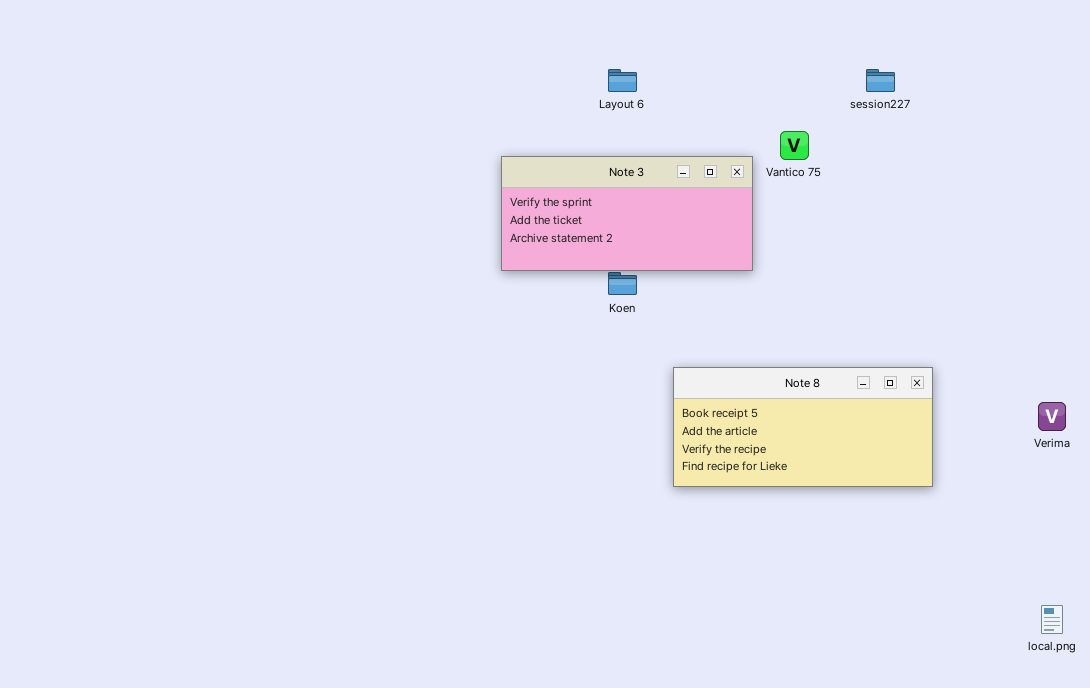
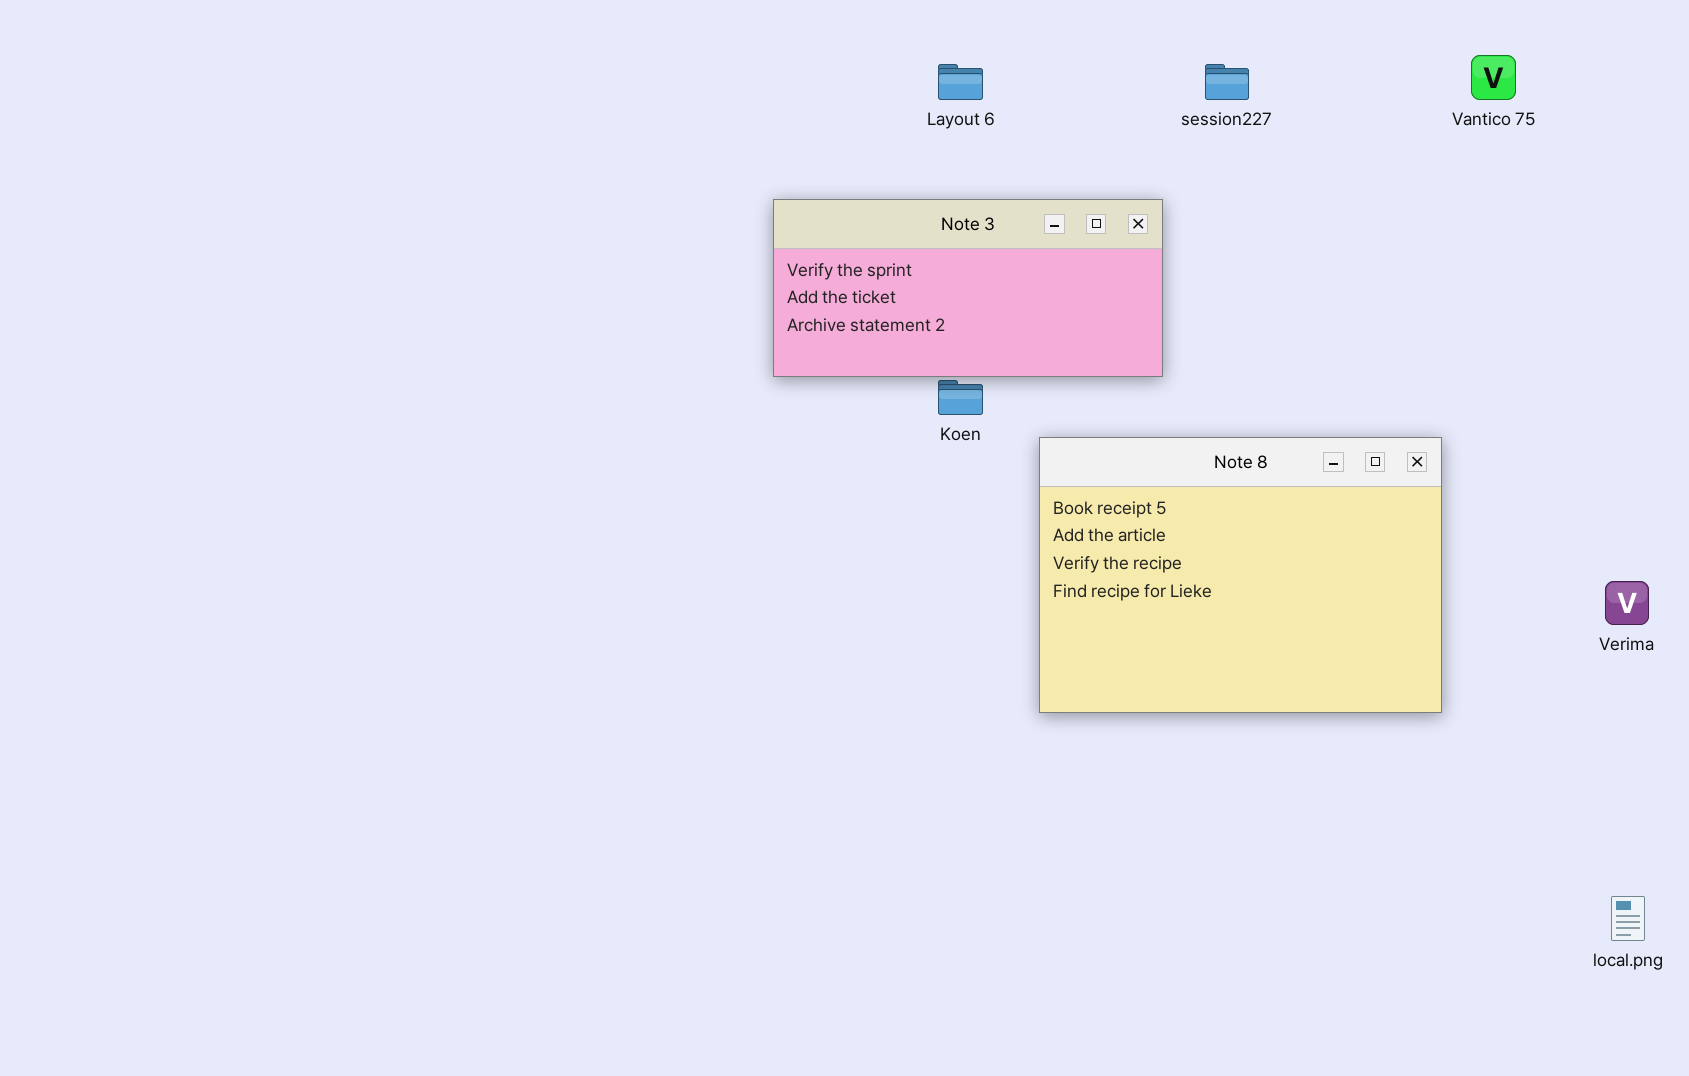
session227: [866,69,895,92] -> [1205,64,1249,100], moved
Vantico 75: [780,131,809,160] -> [1471,55,1516,100], moved
Note 8: [673,367,933,487] -> [1039,437,1442,713], resized

